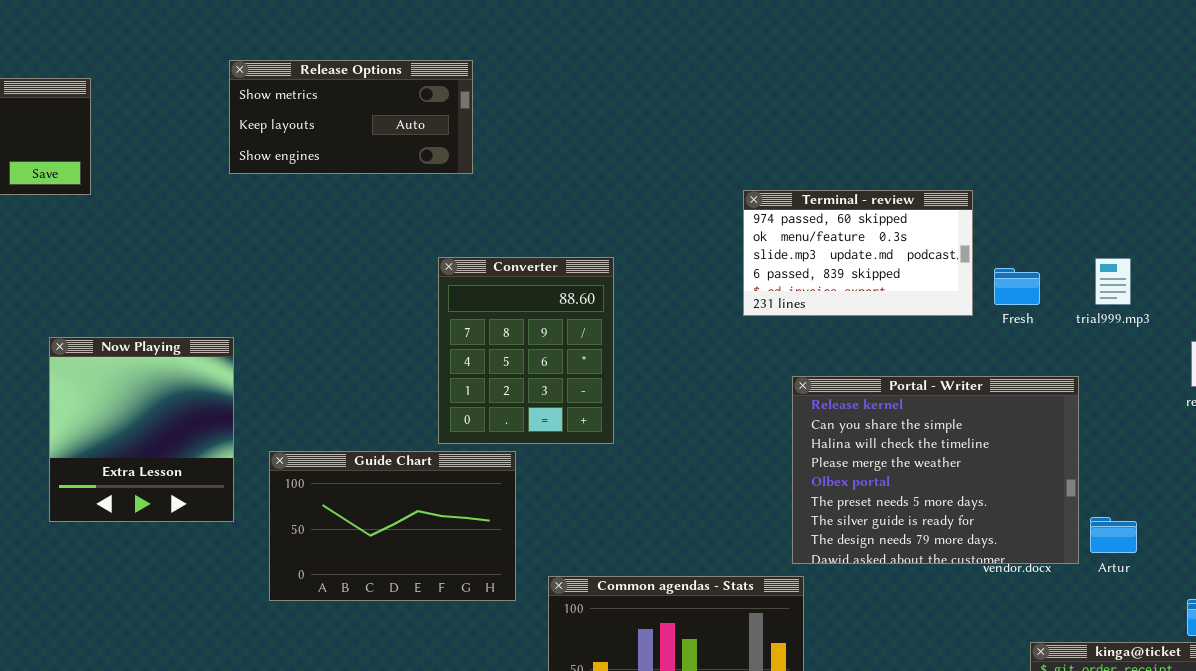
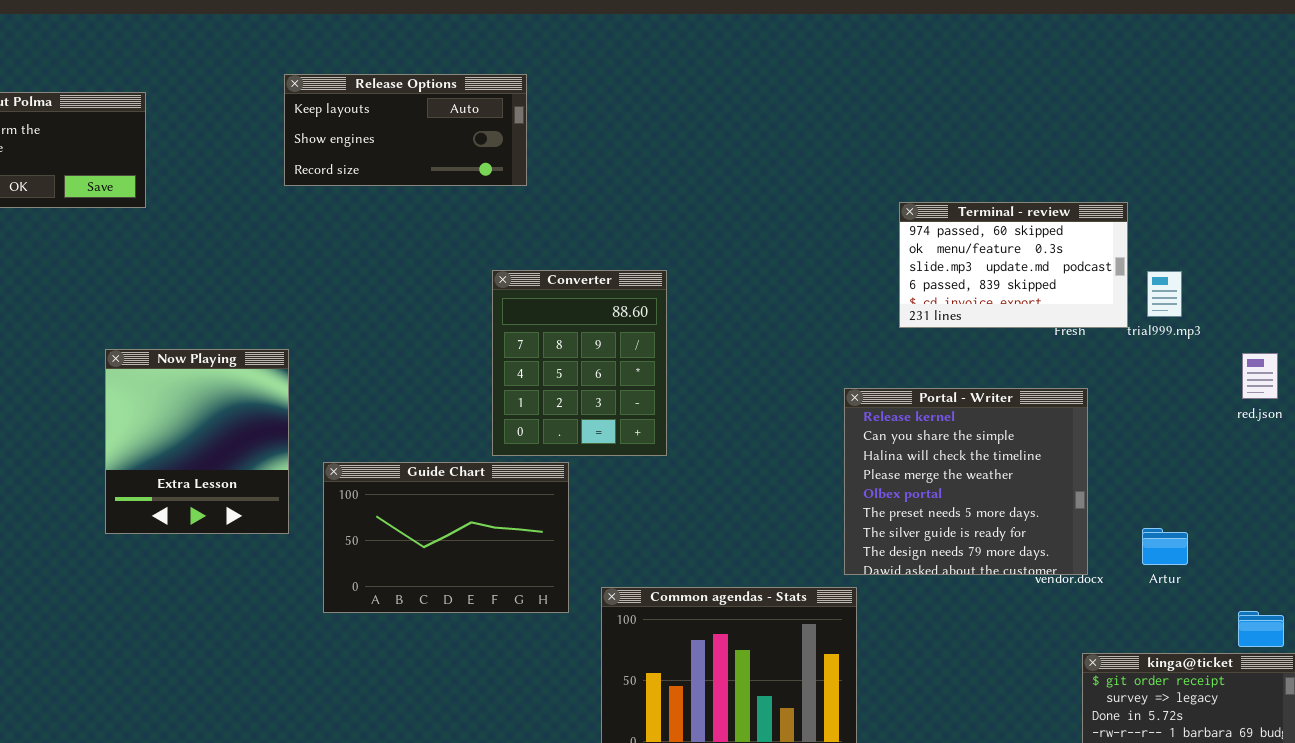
Release Options: [229,60,473,174] -> [284,74,527,186], scrolled down 1 row
Terminal - review: [743,190,973,316] -> [899,202,1128,328], moved
Portal - Writer: [792,376,1079,564] -> [844,388,1088,575], resized

